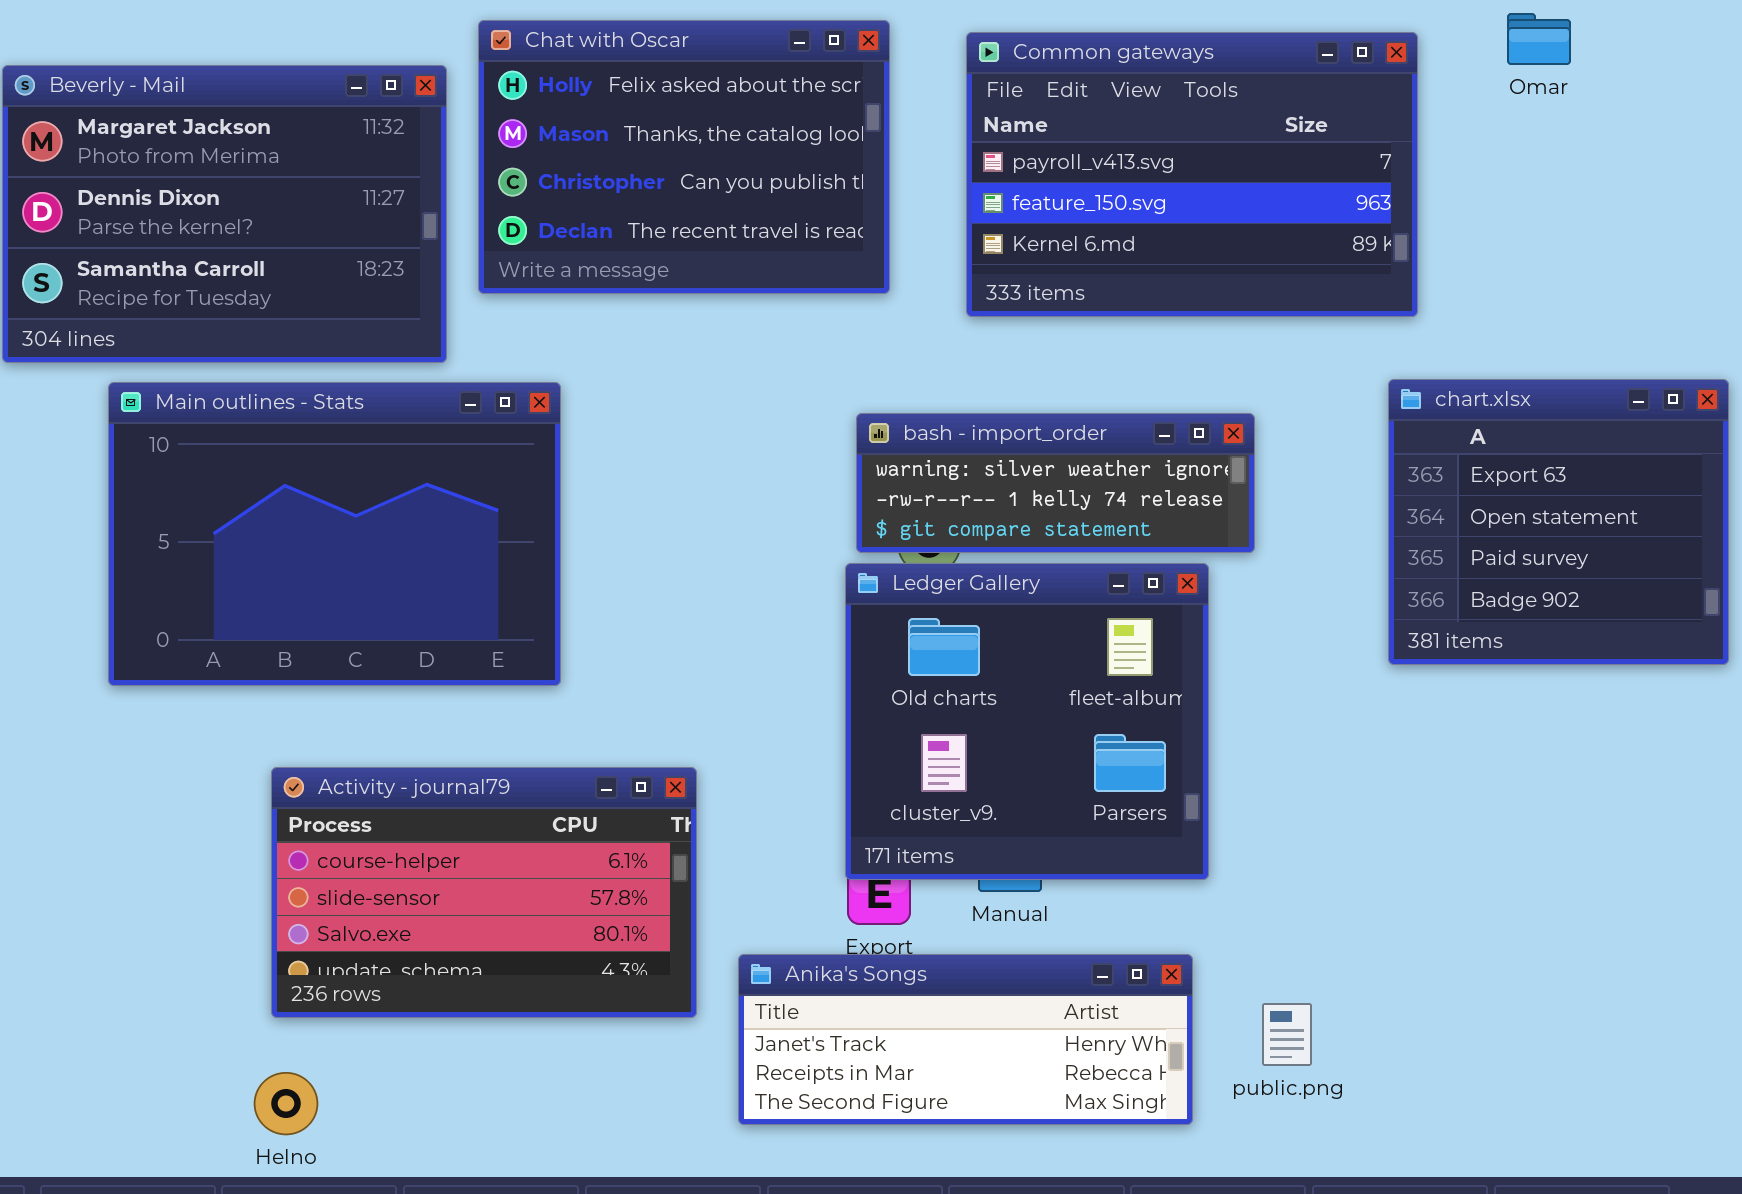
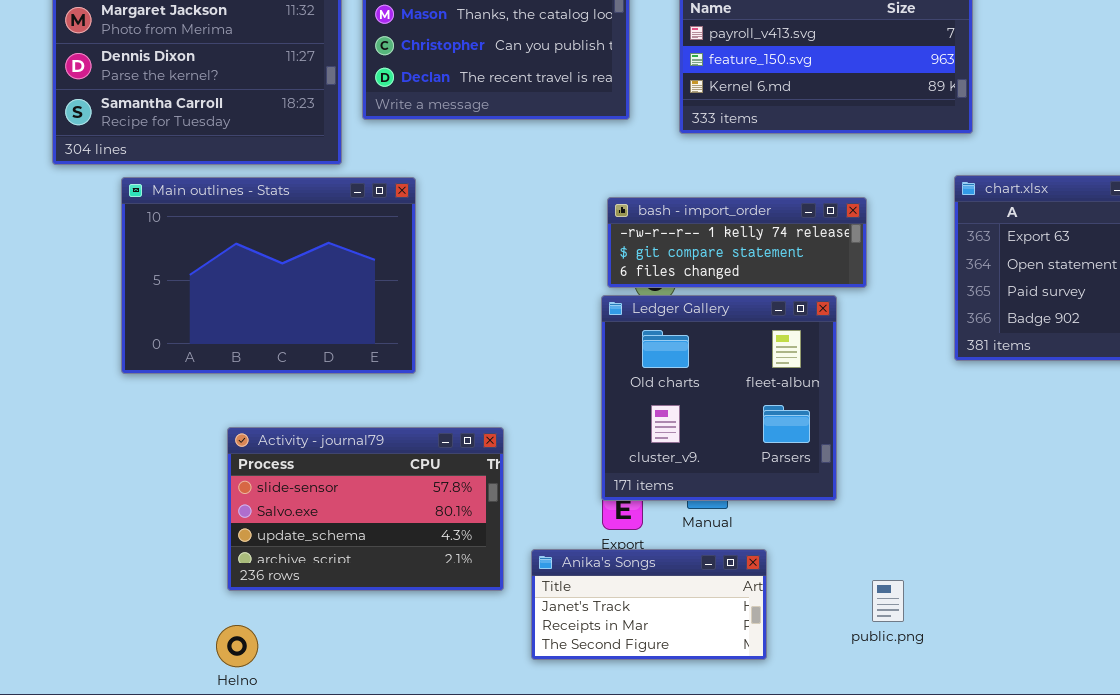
bash - import_order: [856,413,1255,553] -> [607,197,867,288], scrolled down 1 row
Activity - journal79: [271,767,697,1018] -> [227,427,504,591], scrolled down 1 row
Anika's Songs: [738,954,1193,1125] -> [531,549,767,660], resized

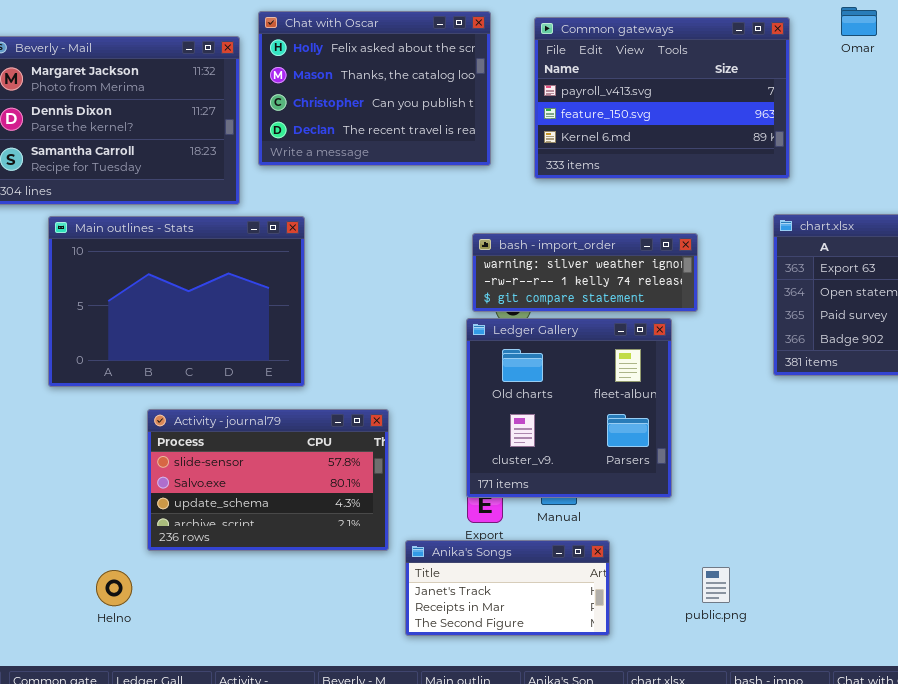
bash - import_order: [607,197,867,288] -> [472,233,698,312], scrolled up 1 row
Activity - journal79: [227,427,504,591] -> [147,409,389,551], moved
Helno: [216,625,258,667] -> [96,570,132,606], moved

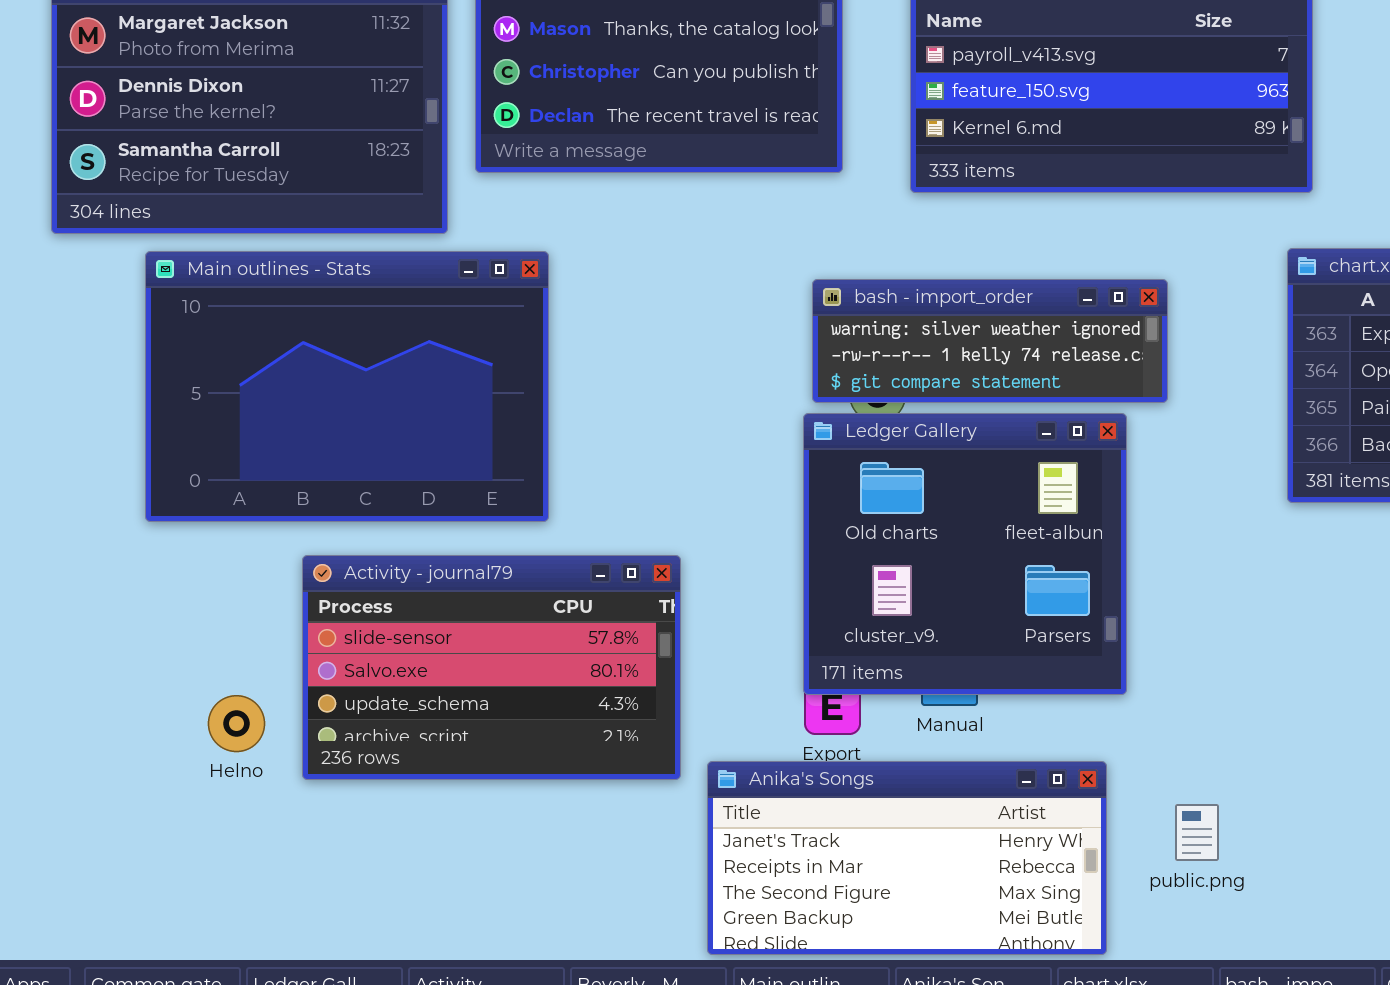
Anika's Songs: [405,540,610,636] -> [707,761,1107,955], resized
Helno: [96,570,132,606] -> [208,695,265,752], moved

